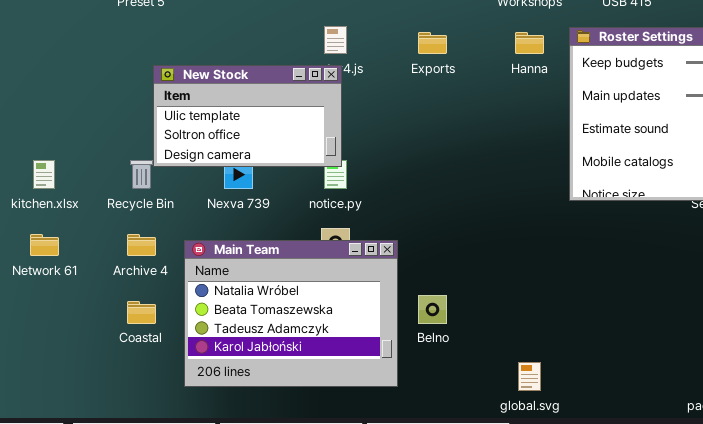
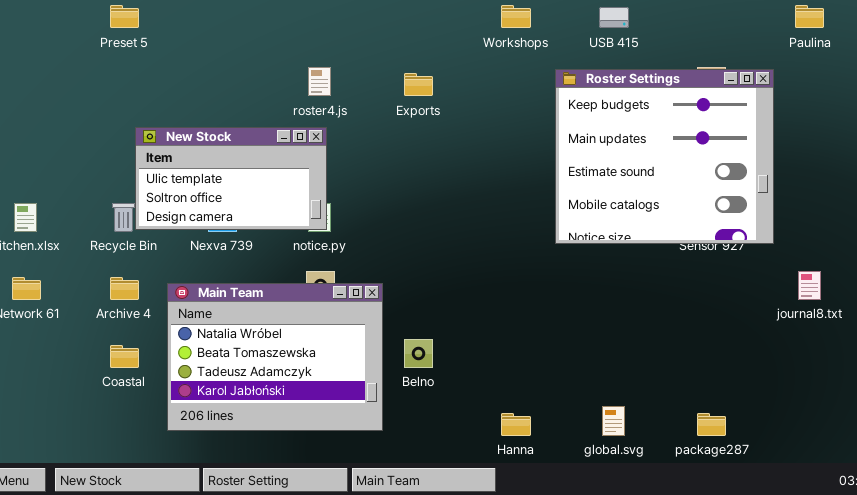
Hanna: [515,32,544,54] -> [501,413,531,436], moved
New Stock: [153,65,342,167] -> [135,127,327,230], moved
global.svg: [518,362,541,391] -> [602,406,625,436], moved

